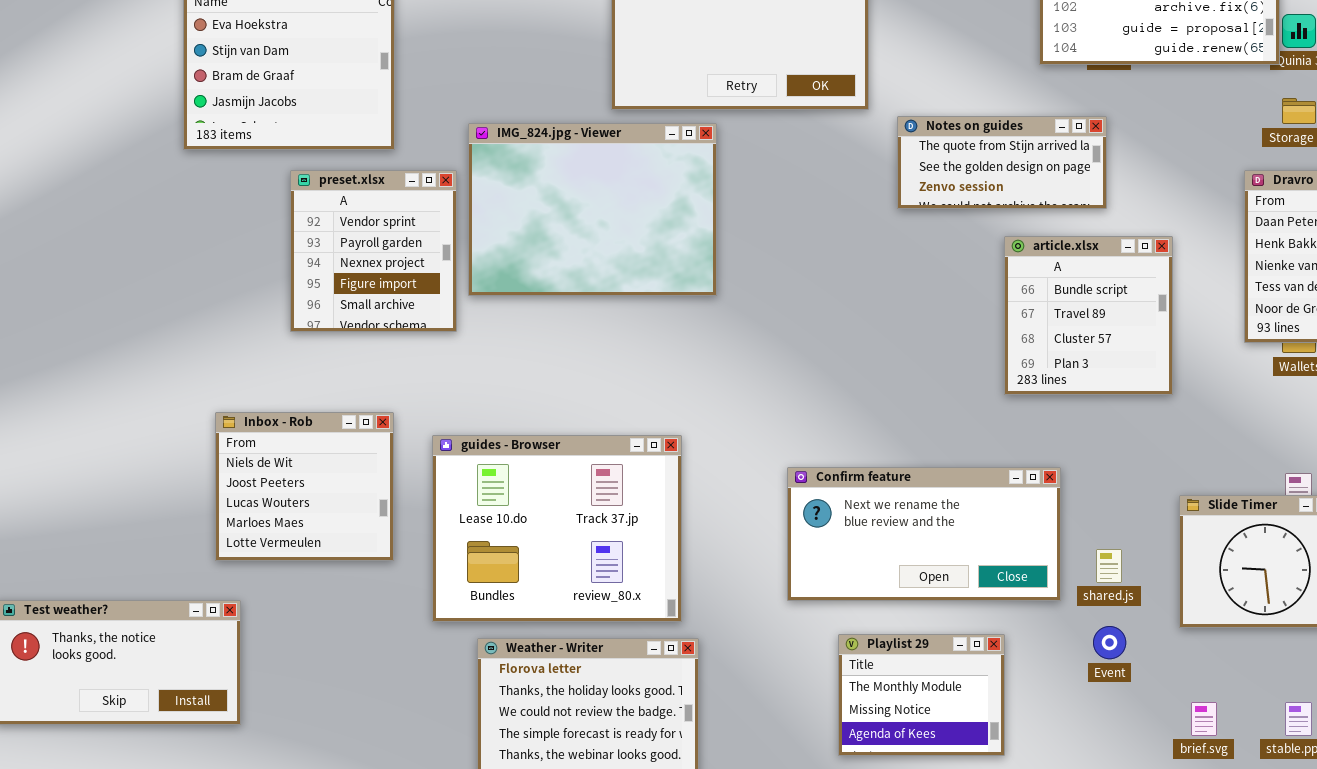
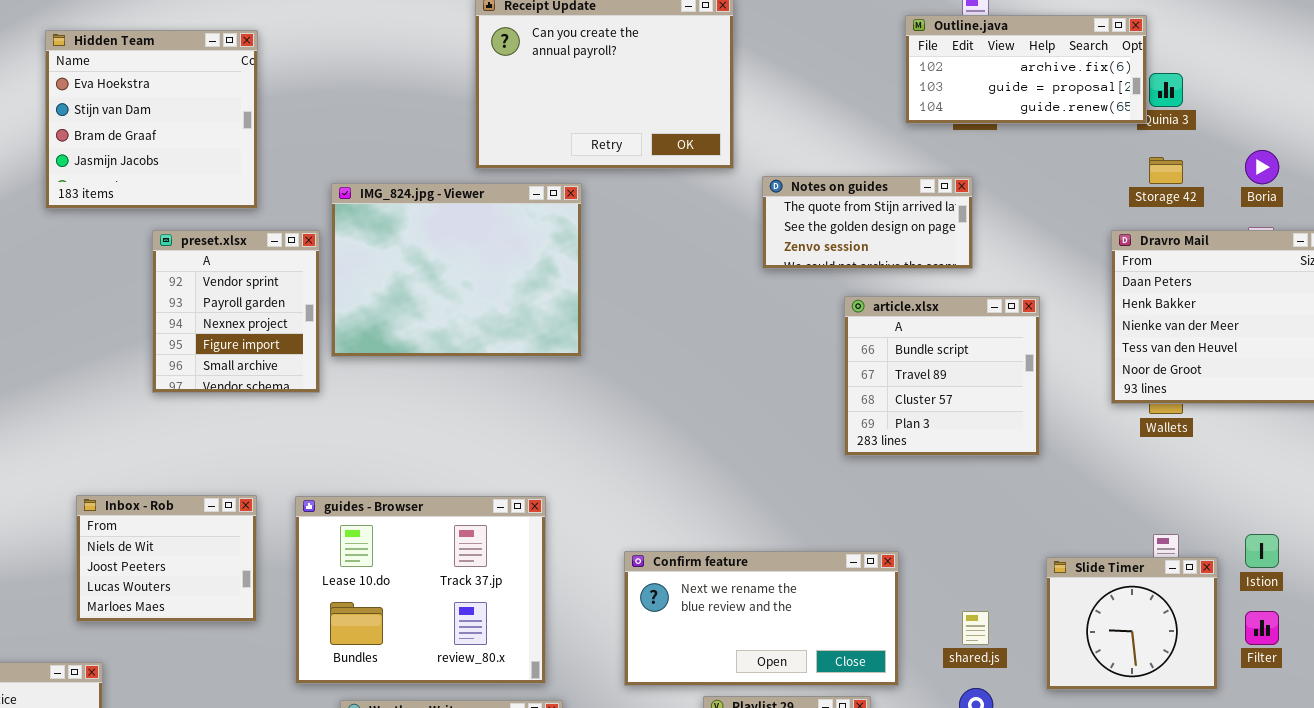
article.xlsx: [1004,236,1173,395] -> [844,296,1040,456], resized
Inbox - Rob: [215,412,394,561] -> [76,495,257,622], resized
Confirm feature: [787,467,1061,601] -> [624,551,899,686], moved

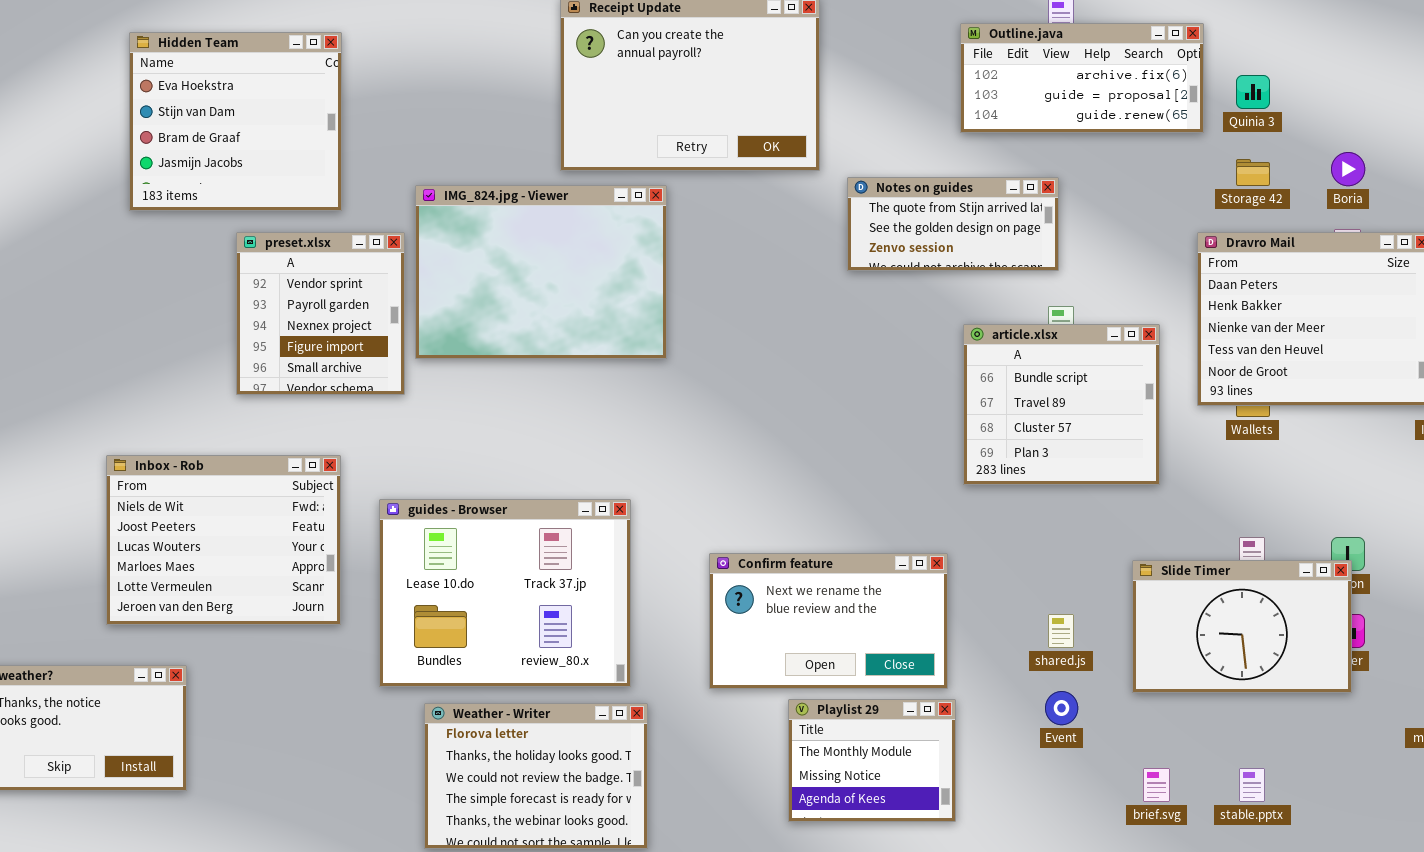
Outline.java: [905,15,1147,124] -> [960,23,1204,133], moved
article.xlsx: [844,296,1040,456] -> [963,324,1160,485], moved
Inbox - Rob: [76,495,257,622] -> [106,455,341,625], resized
Confirm feature: [624,551,899,686] -> [709,553,948,689], resized
Slide Timer: [1046,557,1218,690] -> [1132,560,1352,693], resized

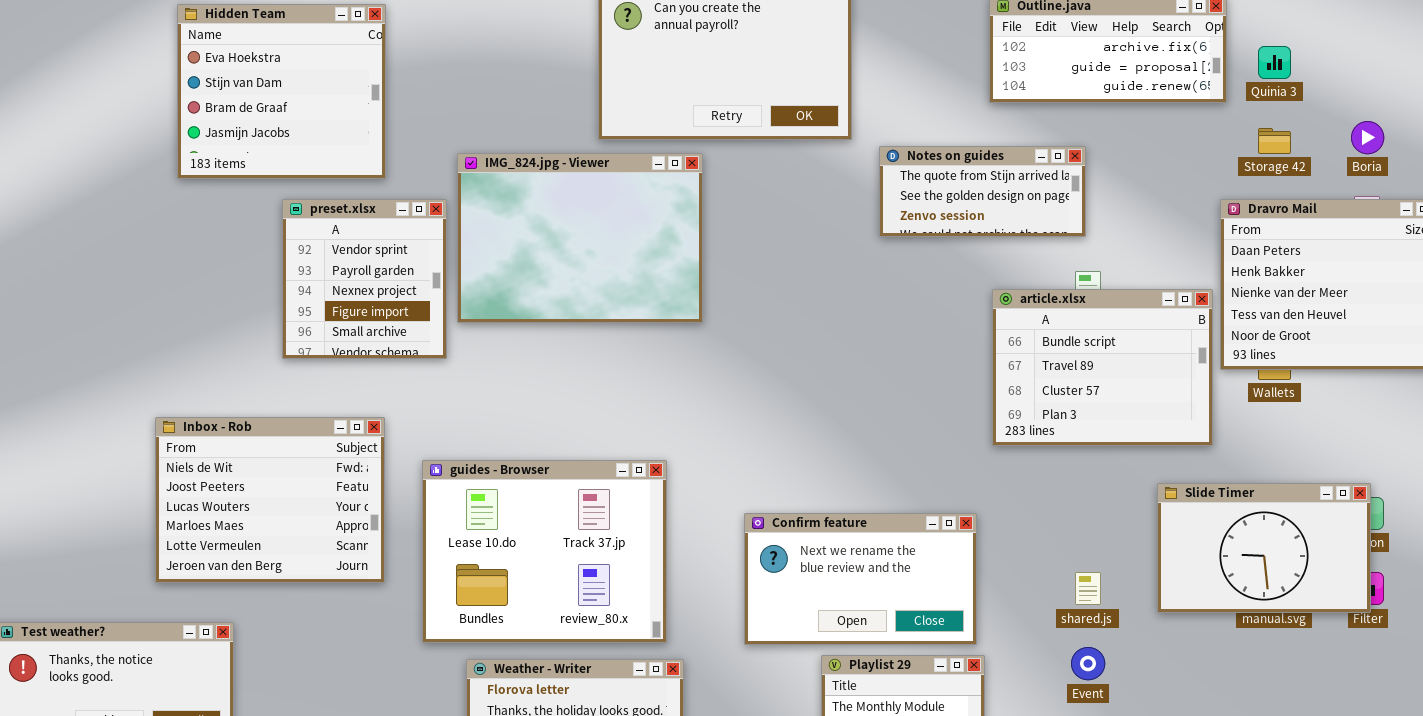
article.xlsx: [963,324,1160,485] -> [992,289,1213,446], resized
Slide Timer: [1132,560,1352,693] -> [1157,483,1371,613], moved

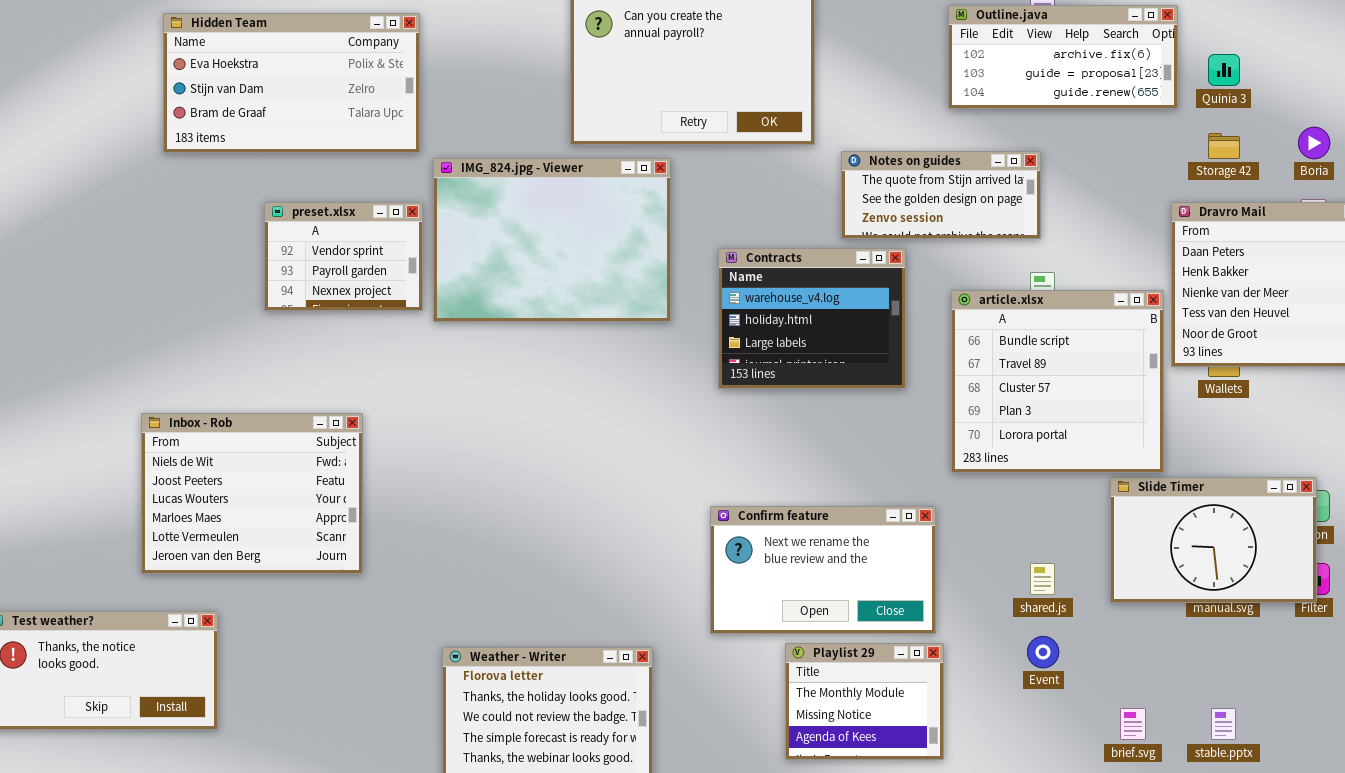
Hidden Team: [177,4,386,179] -> [163,13,420,153], resized
preset.xlsx: [282,199,447,359] -> [264,202,423,311], resized
Contracts: none -> [718,248,906,389], opened
article.xlsx: [992,289,1213,446] -> [951,290,1164,473], resized
guides - Browser: [422,460,667,643] -> none, closed

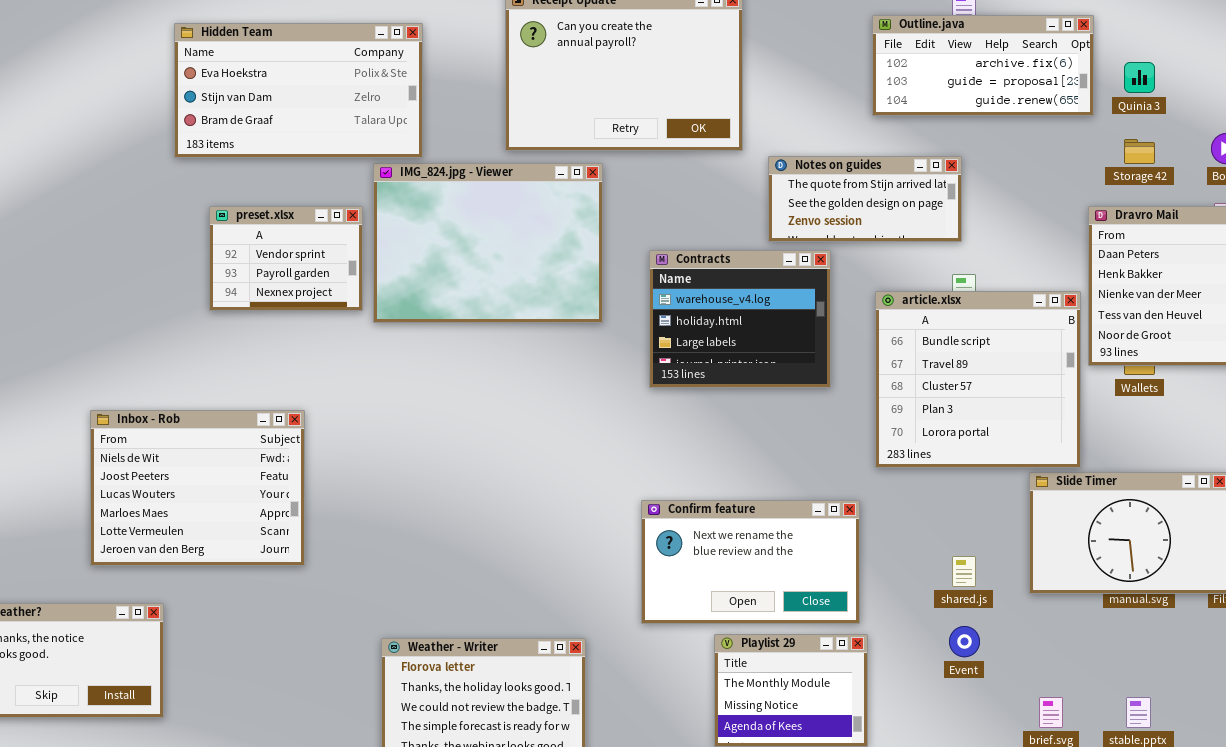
Hidden Team: [163,13,420,153] -> [174,23,423,158], moved

